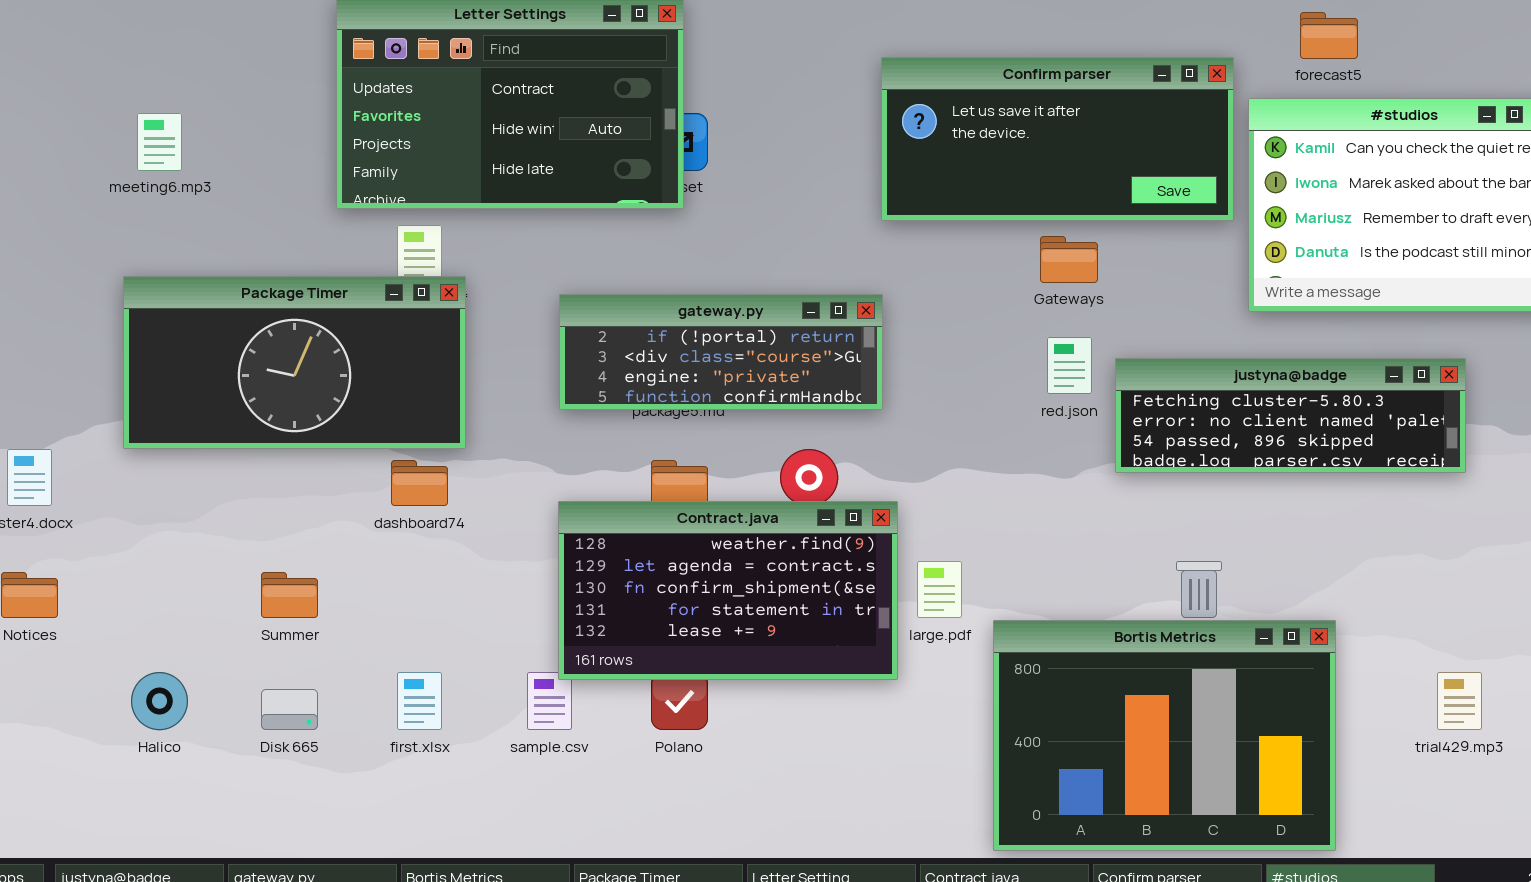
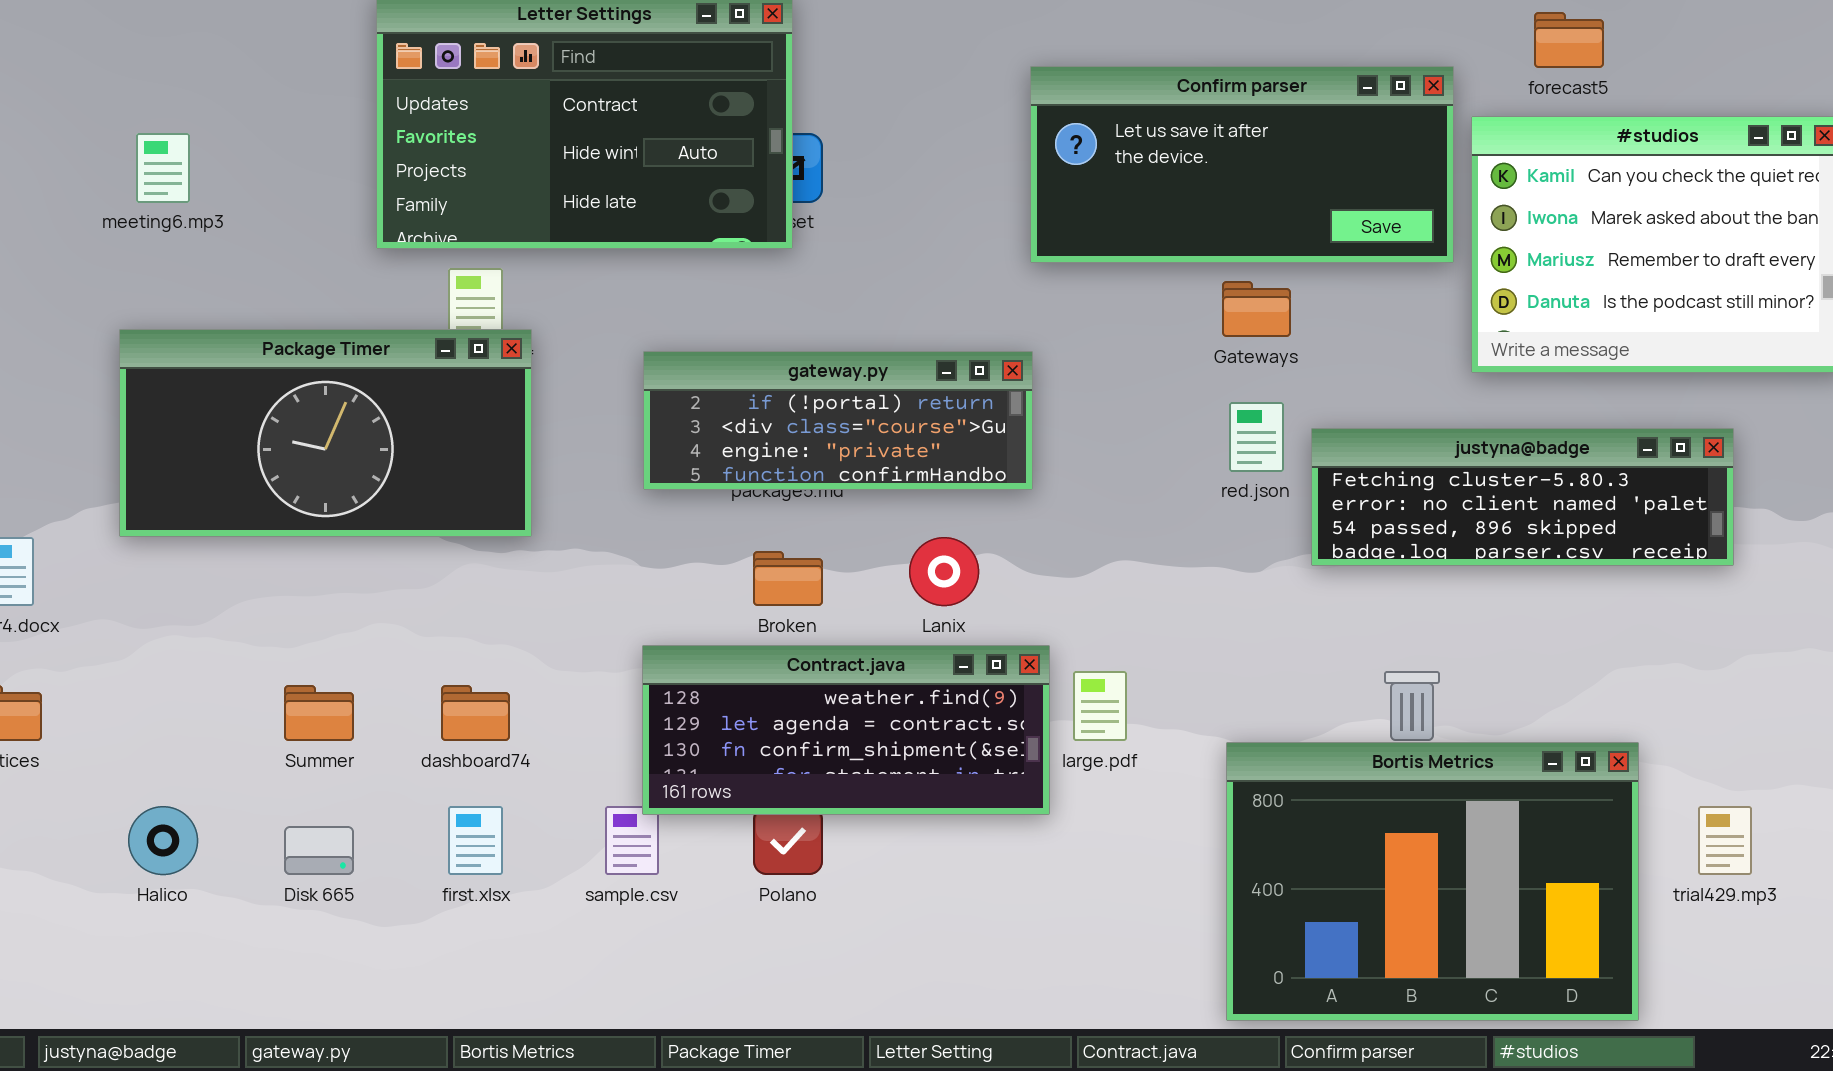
dashboard74: [391,460,448,506] -> [441,685,510,741], moved
Contract.java: [558,501,898,680] -> [642,645,1050,815], resized
Bortis Metrics: [993,620,1336,851] -> [1226,742,1639,1021], moved

